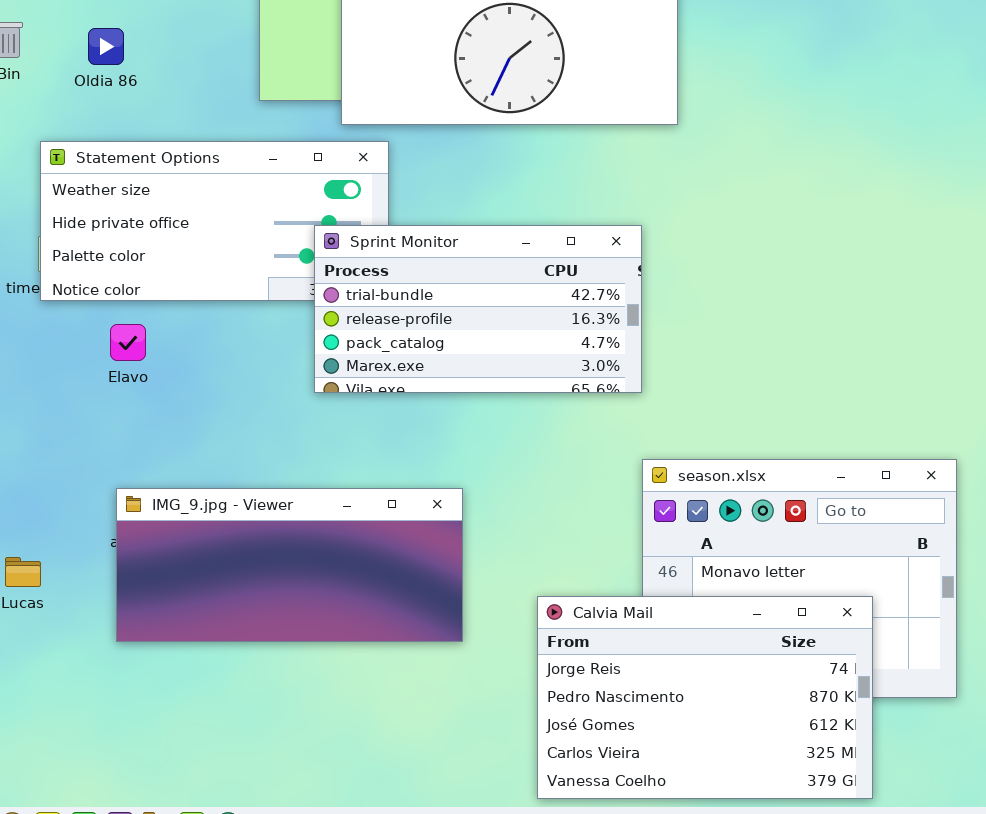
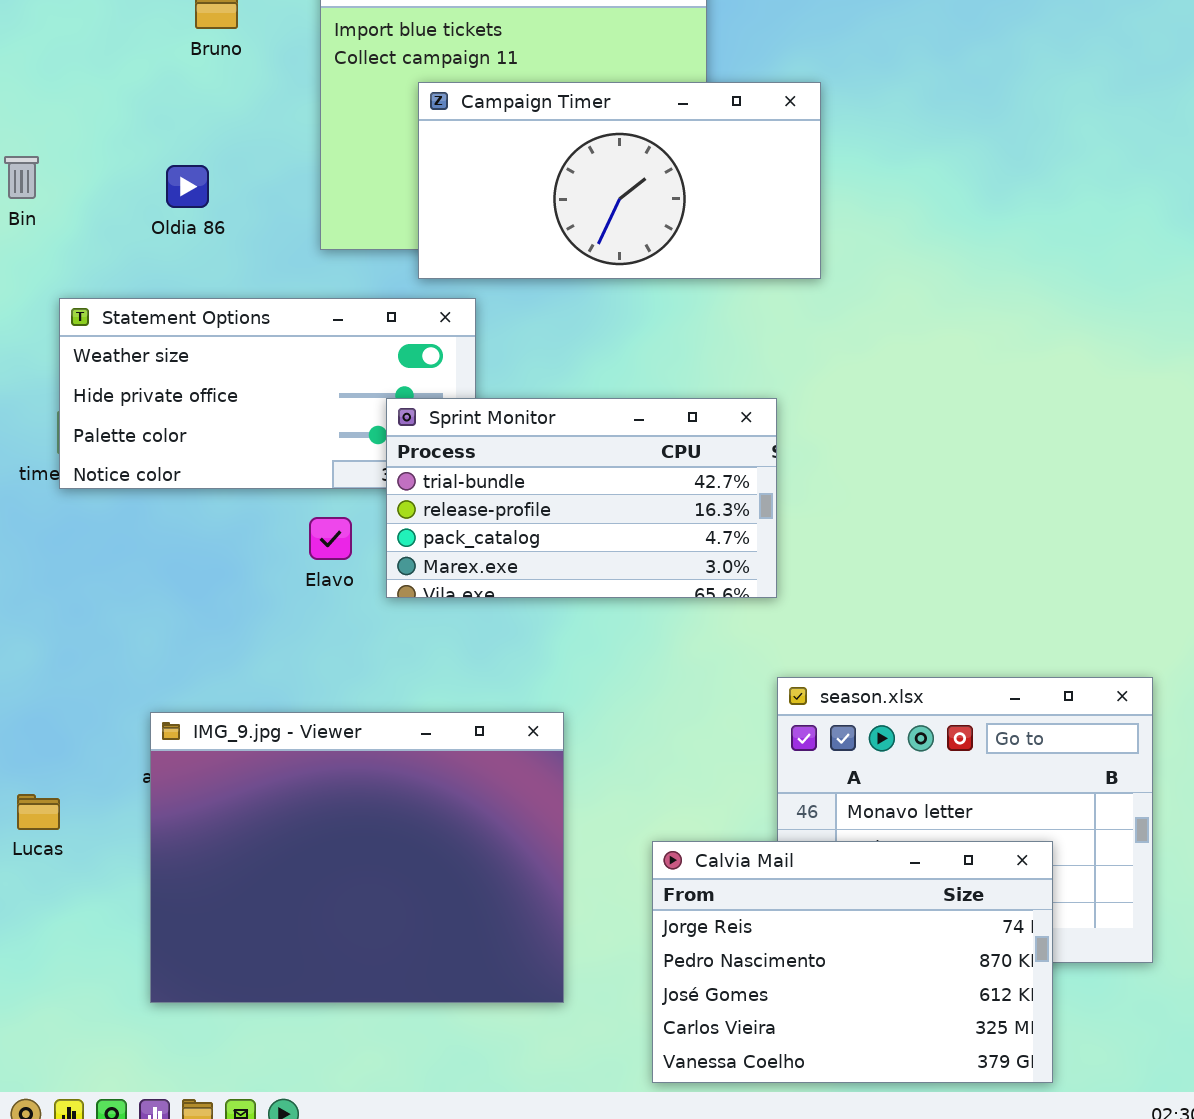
Oldia 86: [88,28,124,65] -> [166,165,209,208], moved
Elavo: [110,324,146,361] -> [309,517,352,560], moved
IMG_9.jpg - Viewer: [116,488,463,642] -> [150,712,564,1003], resized

